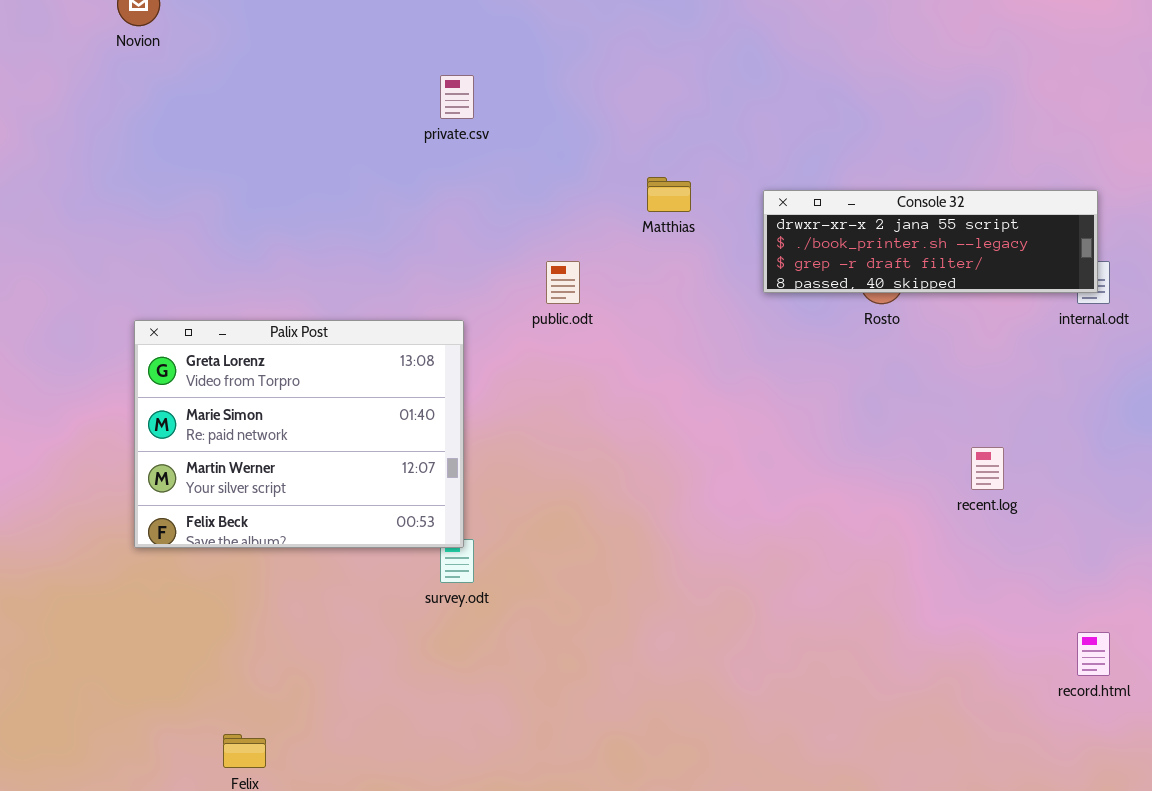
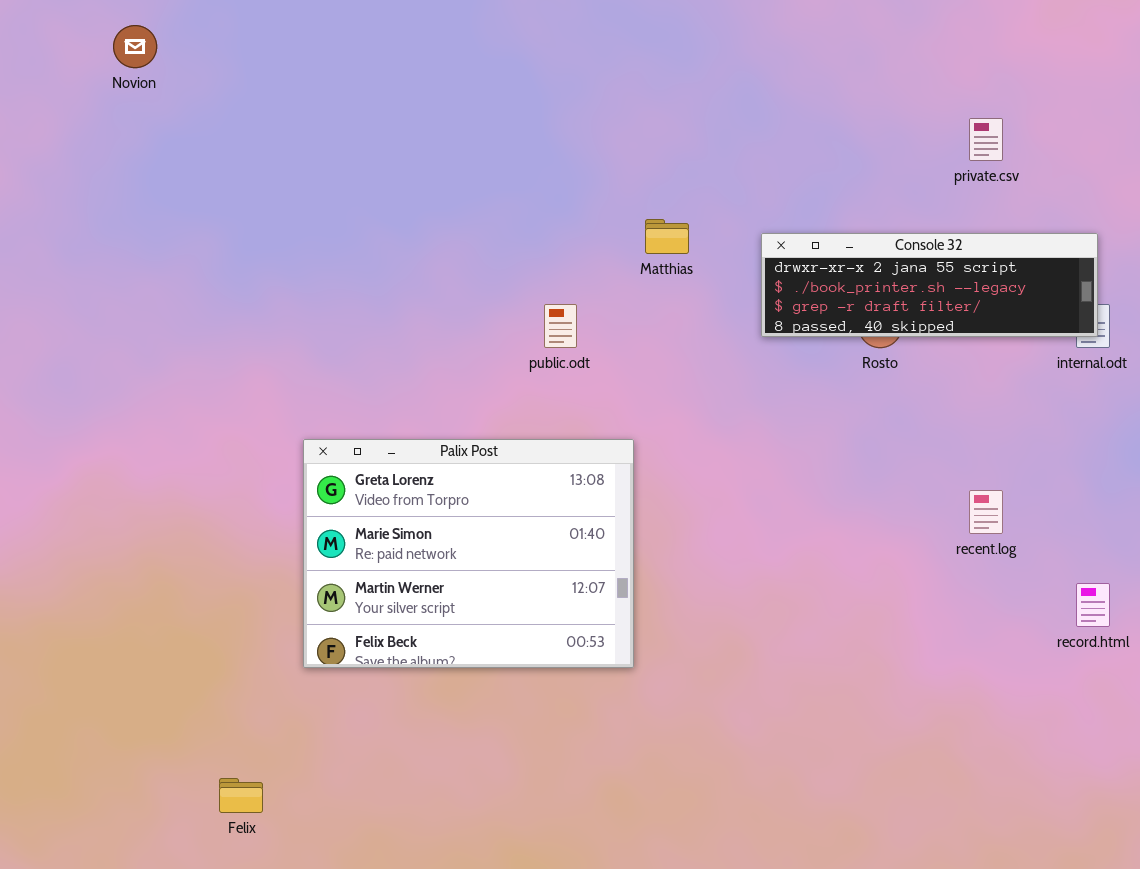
private.csv: [440,75,474,119] -> [969,118,1003,161], moved
Palix Post: [134,320,464,548] -> [303,439,634,668], moved
record.html: [1077,632,1110,676] -> [1076,583,1110,627], moved

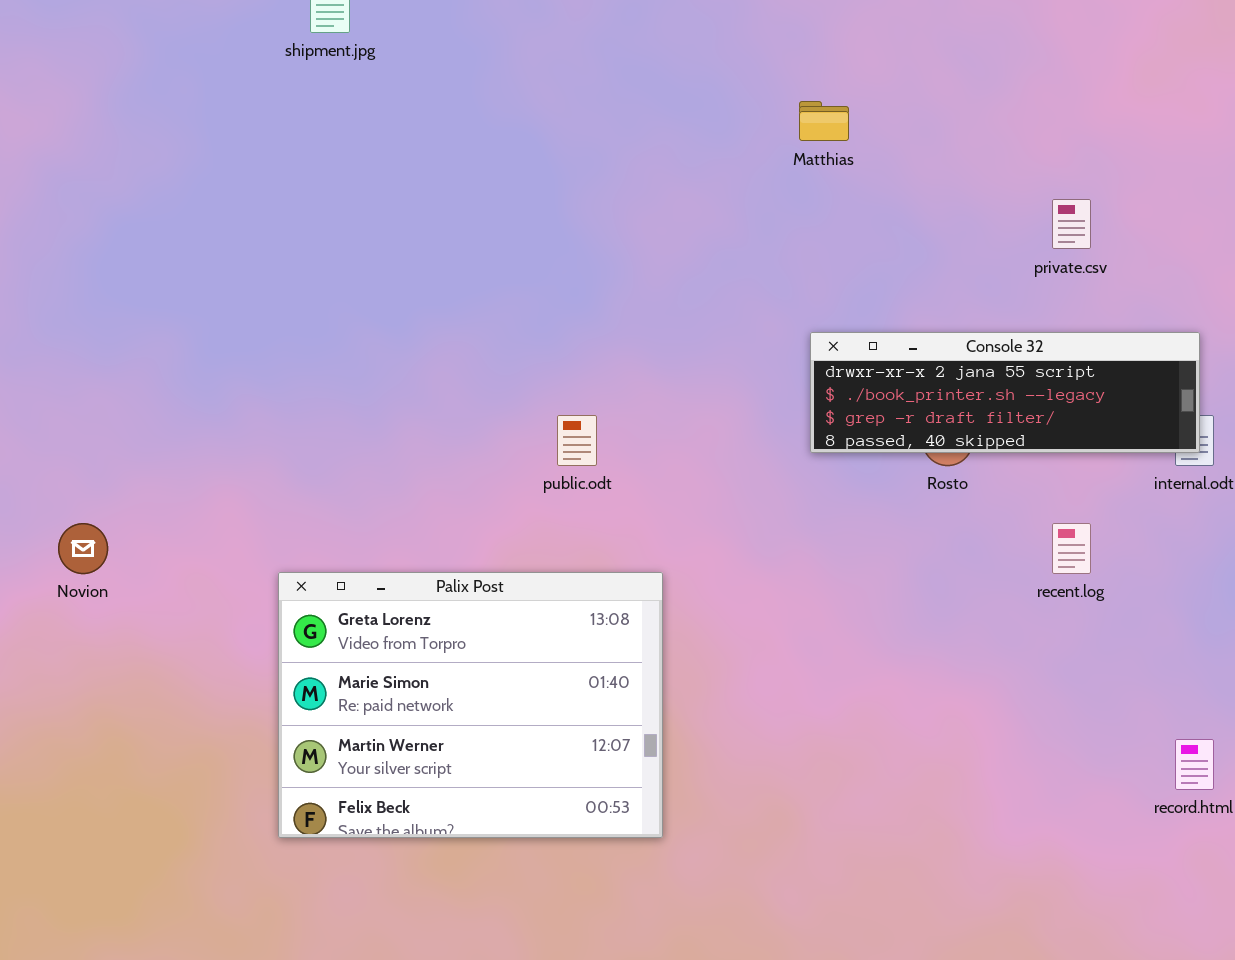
Novion: [113,25,157,68] -> [58,523,108,574], moved
Matthias: [645,219,689,254] -> [799,101,849,141], moved
recent.log: [969,490,1003,534] -> [1052,523,1091,574], moved

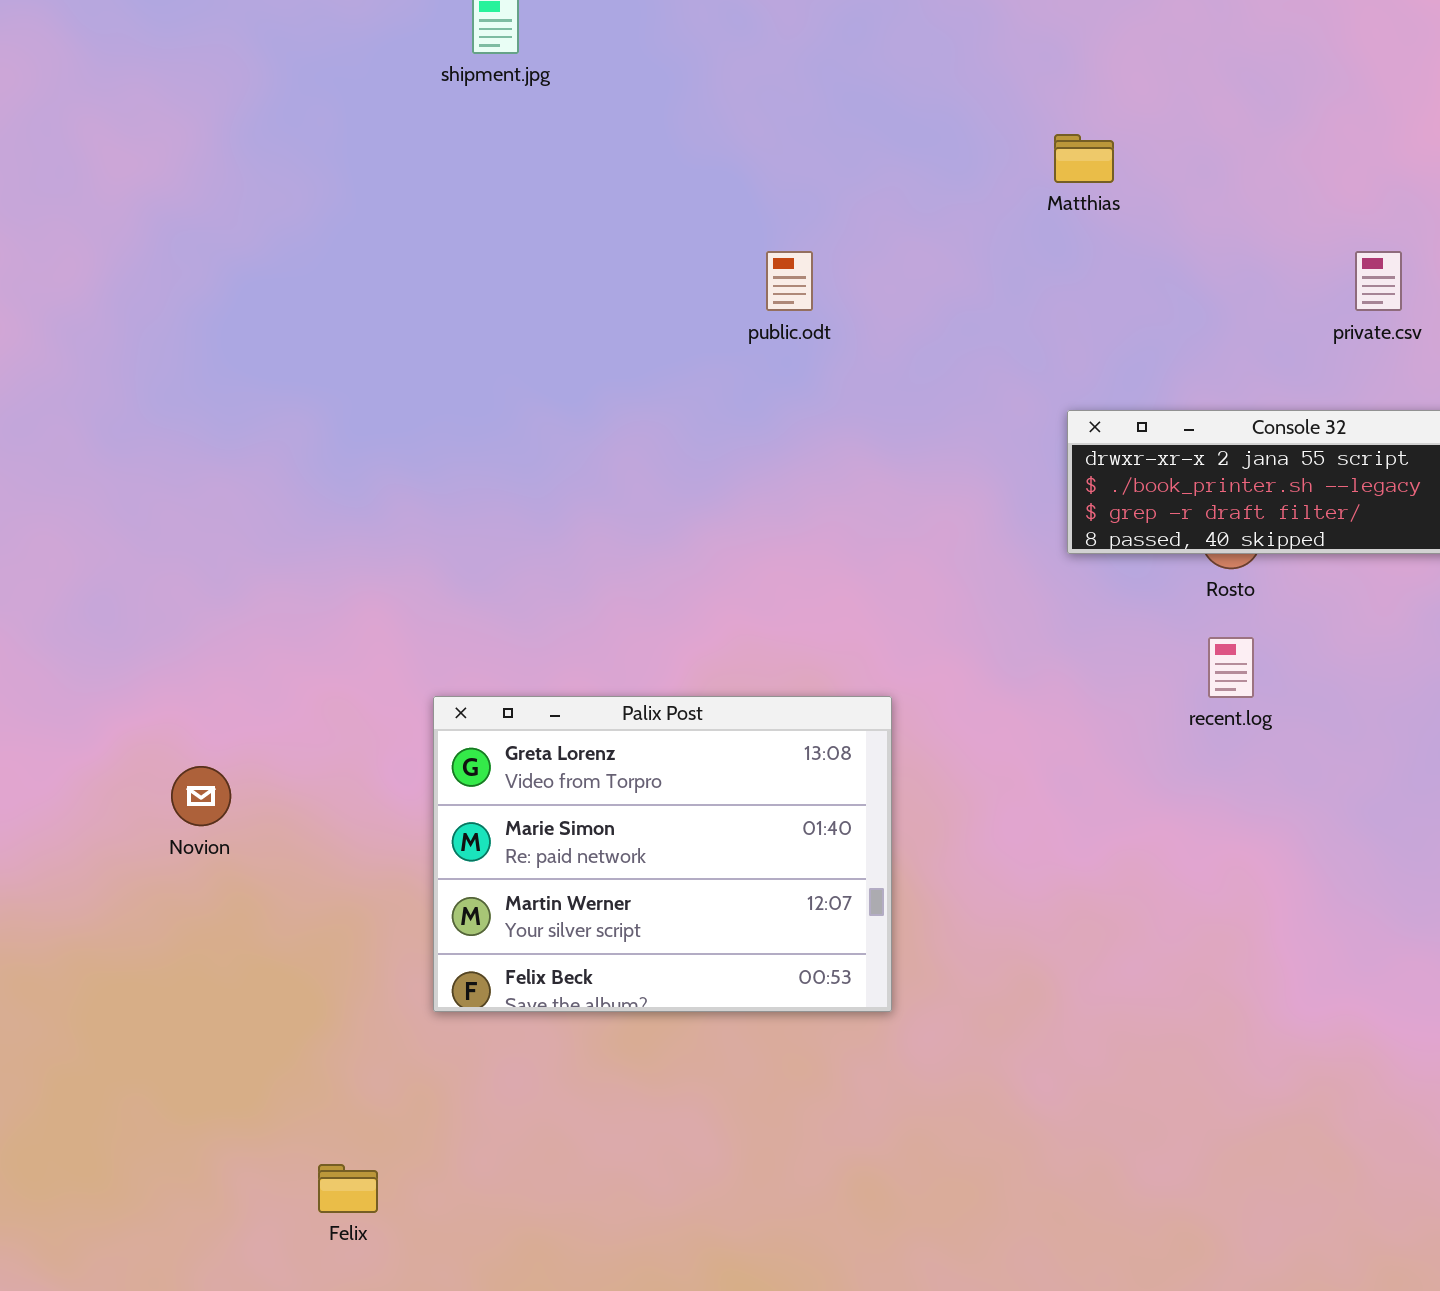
public.odt: [557,415,597,466] -> [766,251,813,311], moved
Novion: [58,523,108,574] -> [171,766,231,826], moved
recent.log: [1052,523,1091,574] -> [1208,637,1254,698], moved

